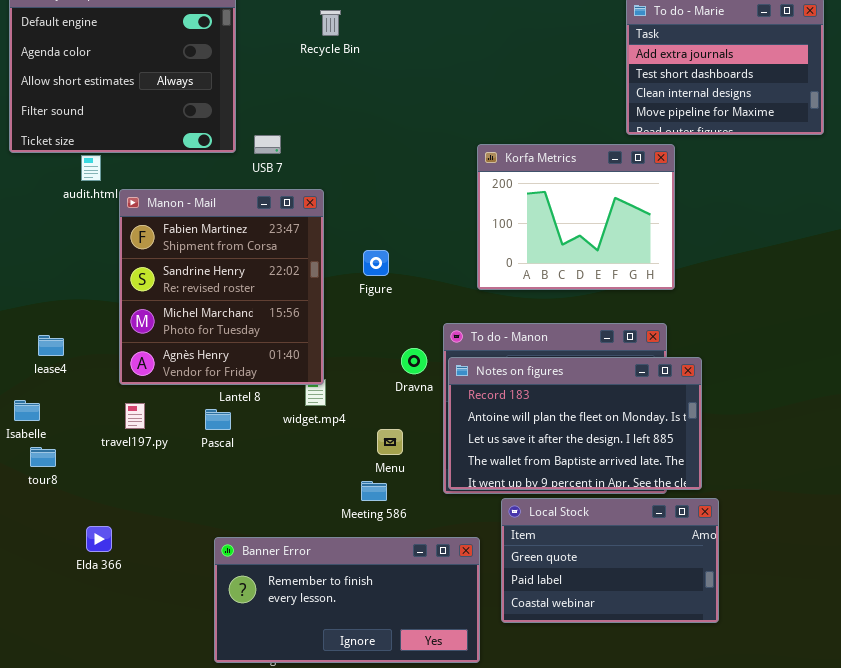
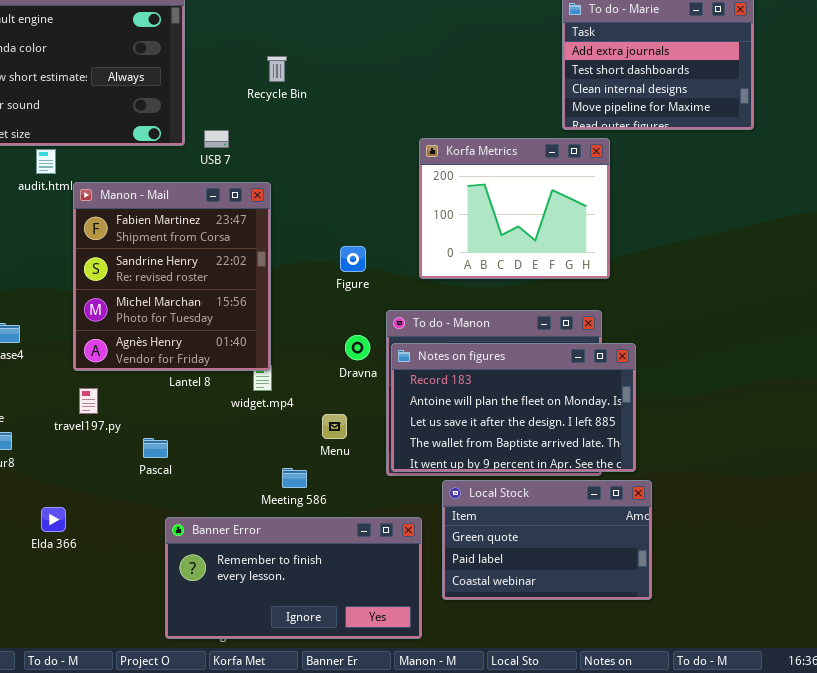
Recycle Bin: [320,10,341,36] -> [267,56,287,82], moved
Figure: [363,250,389,276] -> [340,246,366,272], moved
Pascal: [205,409,231,430] -> [143,438,168,458], moved
Meeting 586: [361,481,387,501] -> [282,468,307,488], moved

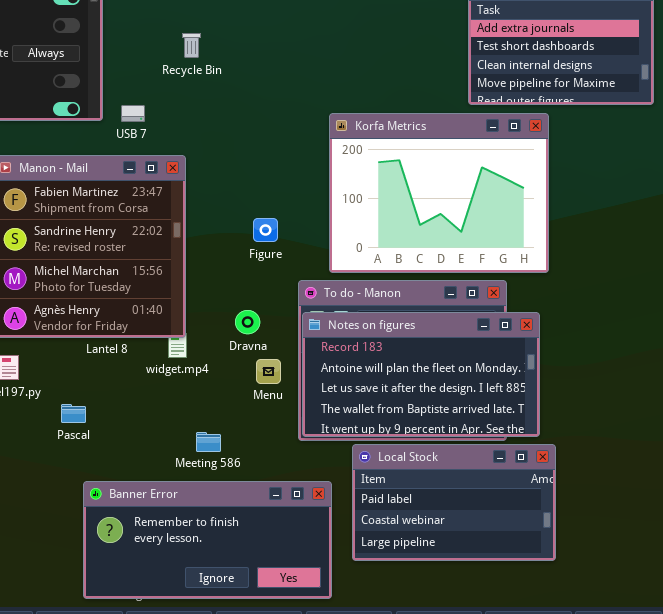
Korfa Metrics: [419,138,610,279] -> [329,113,549,273], resized
Dravna: [345,335,370,360] -> [235,310,260,334], moved
Menu: [322,414,347,439] -> [256,359,281,384], moved
Local Stock: [442,480,652,600] -> [352,444,556,561], scrolled down 1 row

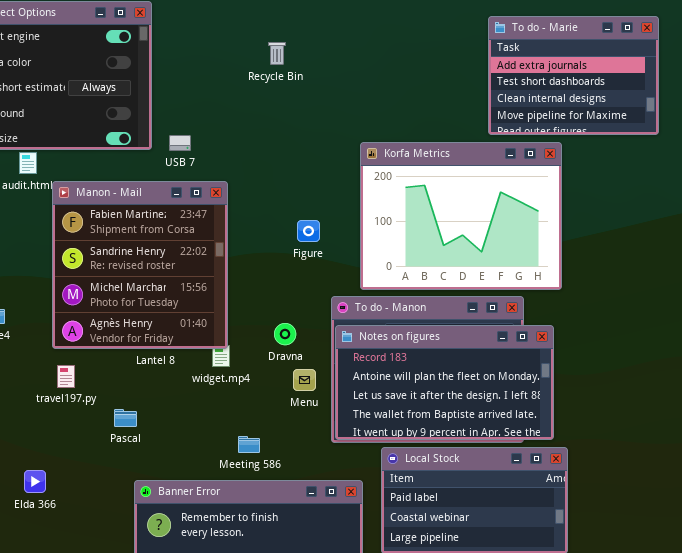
Recycle Bin: [182,33,201,58] -> [268,42,286,65], moved
Figure: [253,218,278,242] -> [297,220,320,242], moved

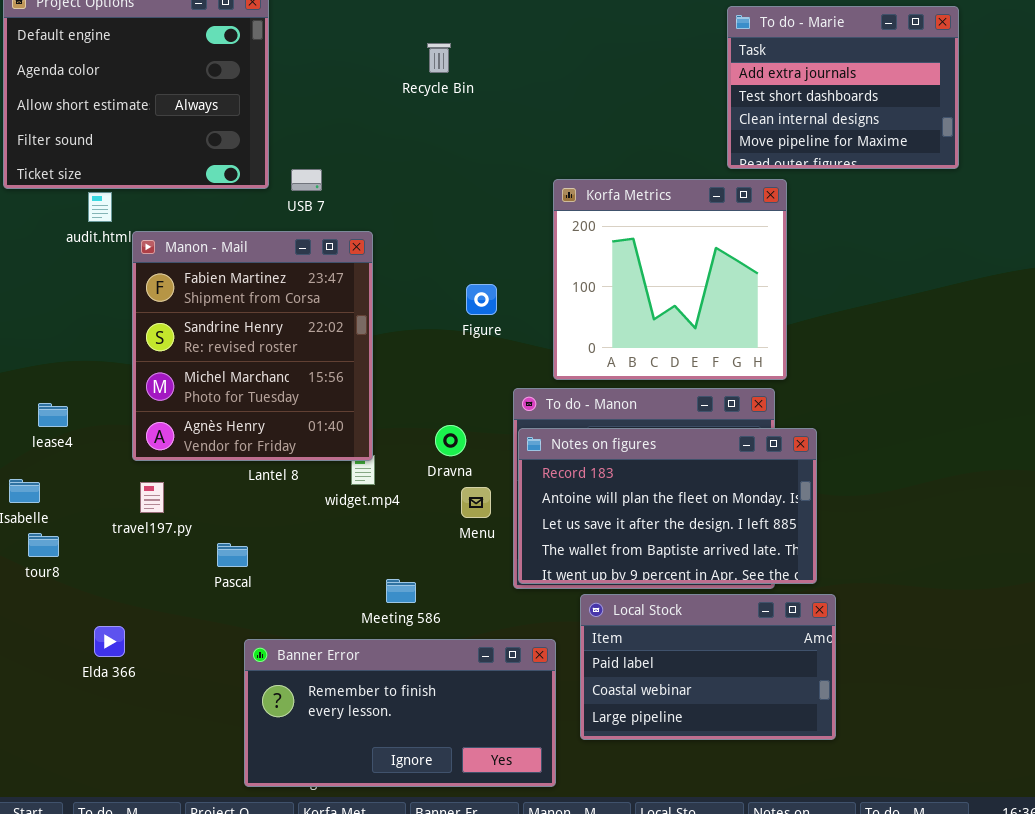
Korfa Metrics: [360,142,562,290] -> [553,179,787,380], resized

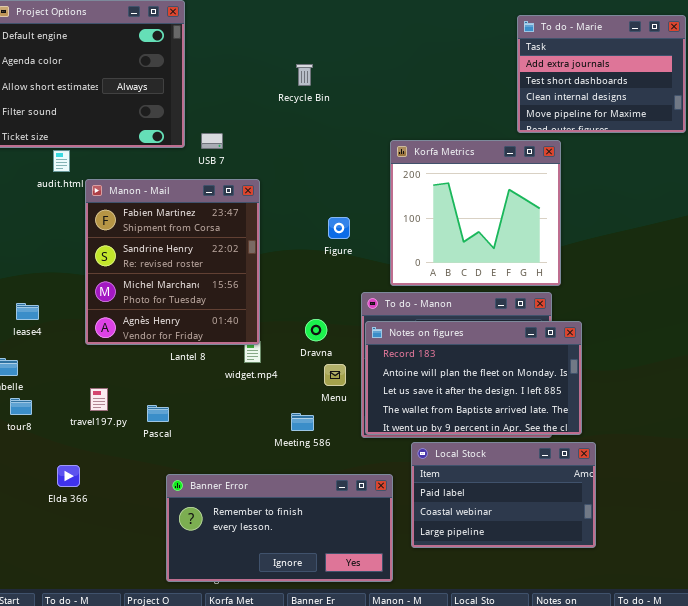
Recycle Bin: [427,43,451,73] -> [296,64,313,86], moved
travel197.py: [140,482,164,513] -> [90,388,108,411], moved
Meeting 586: [386,579,416,603] -> [291,413,314,431], moved

